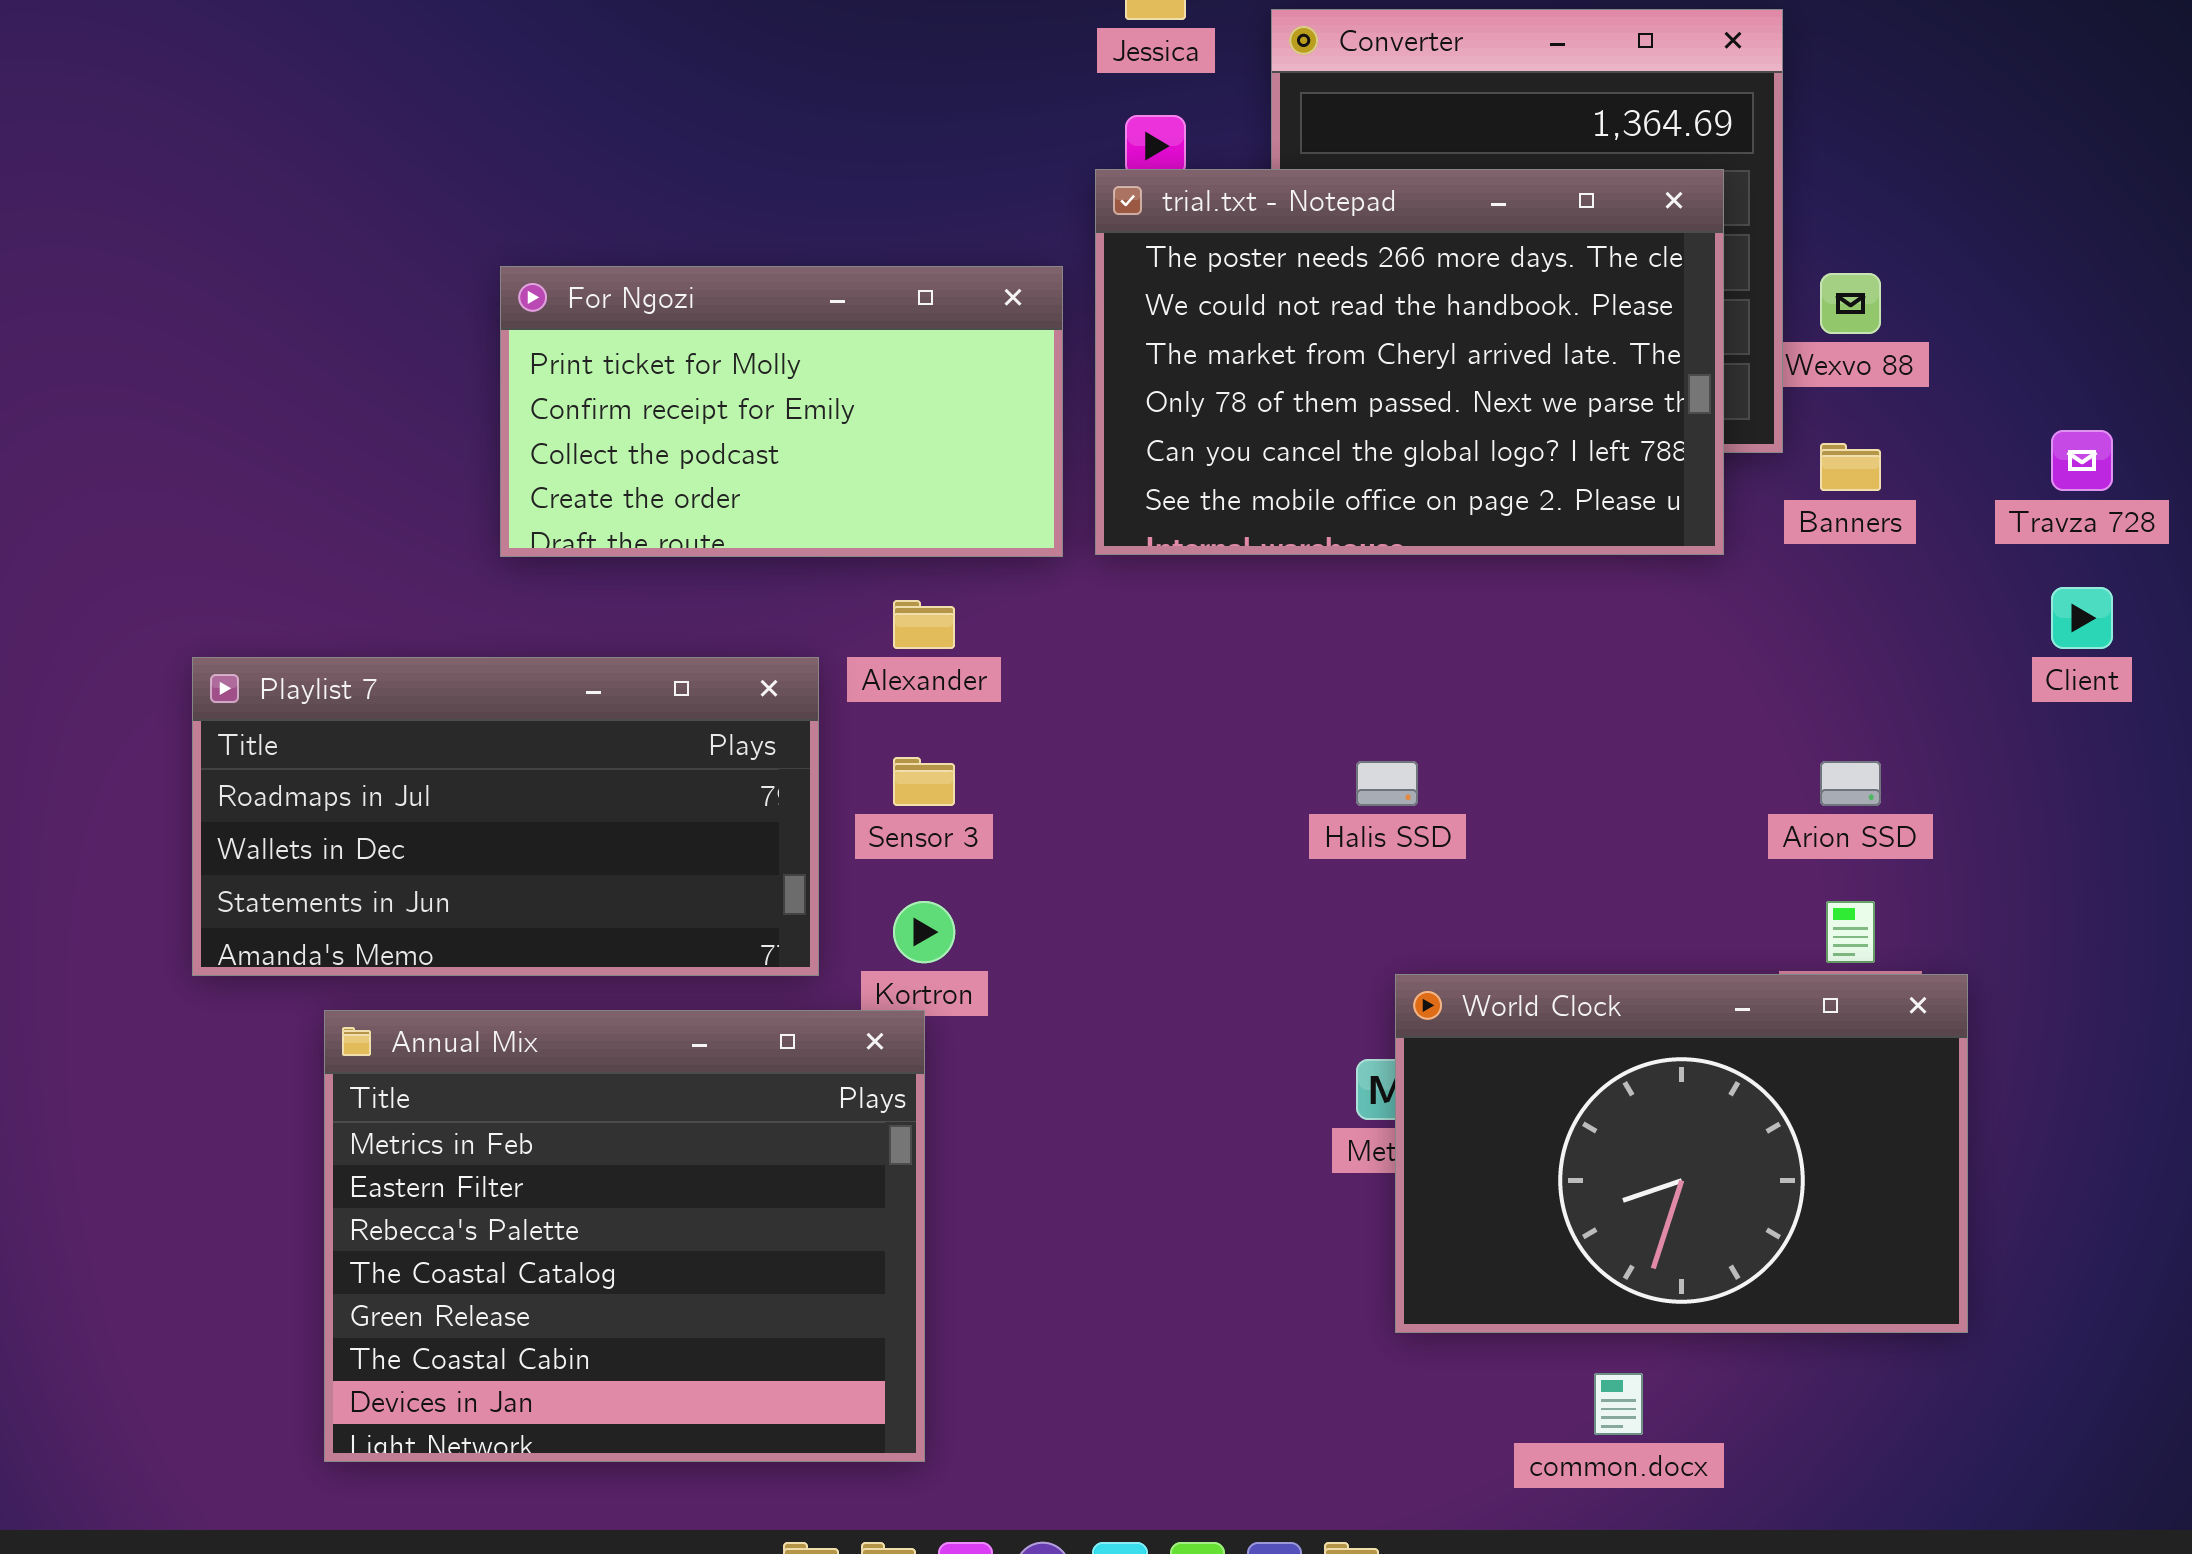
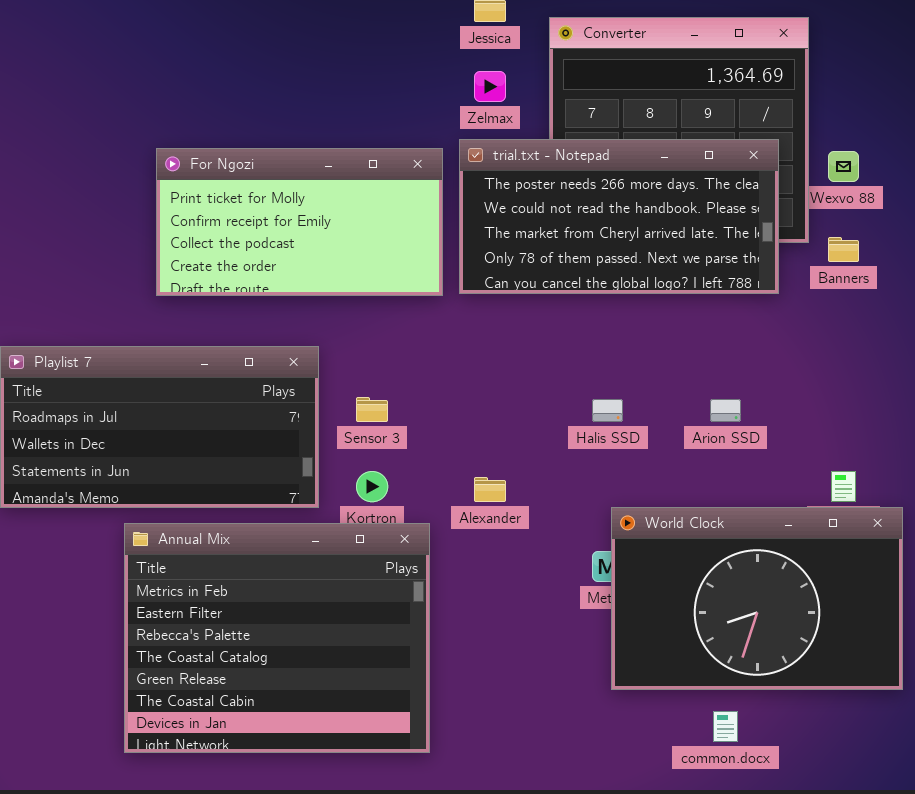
trial.txt - Notepad: [1095,169,1724,555] -> [459,139,779,294], resized
Alexander: [893,600,955,649] -> [474,477,506,502], moved
Arion SSD: [1820,761,1881,806] -> [710,399,741,422], moved
Annual Mix: [324,1010,925,1462] -> [124,523,430,753], moved

